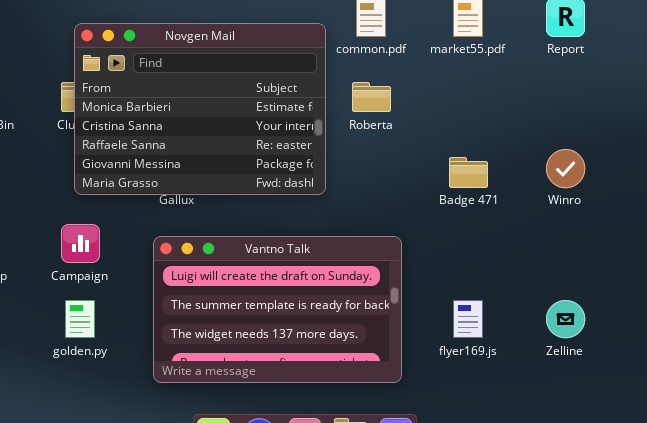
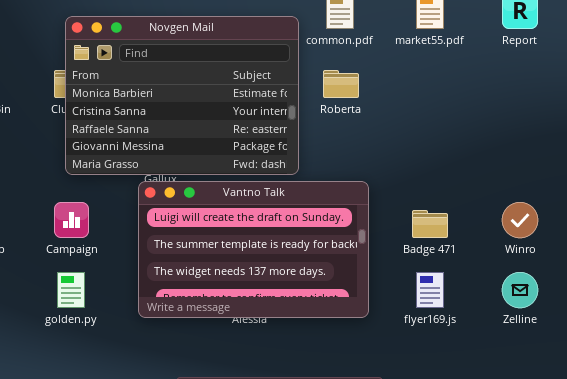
Winro: [546,149,585,188] -> [502,202,538,238], moved
Badge 471: [449,157,488,188] -> [412,210,448,238], moved
Vantno Talk: [153,236,402,383] -> [138,181,369,318], moved

